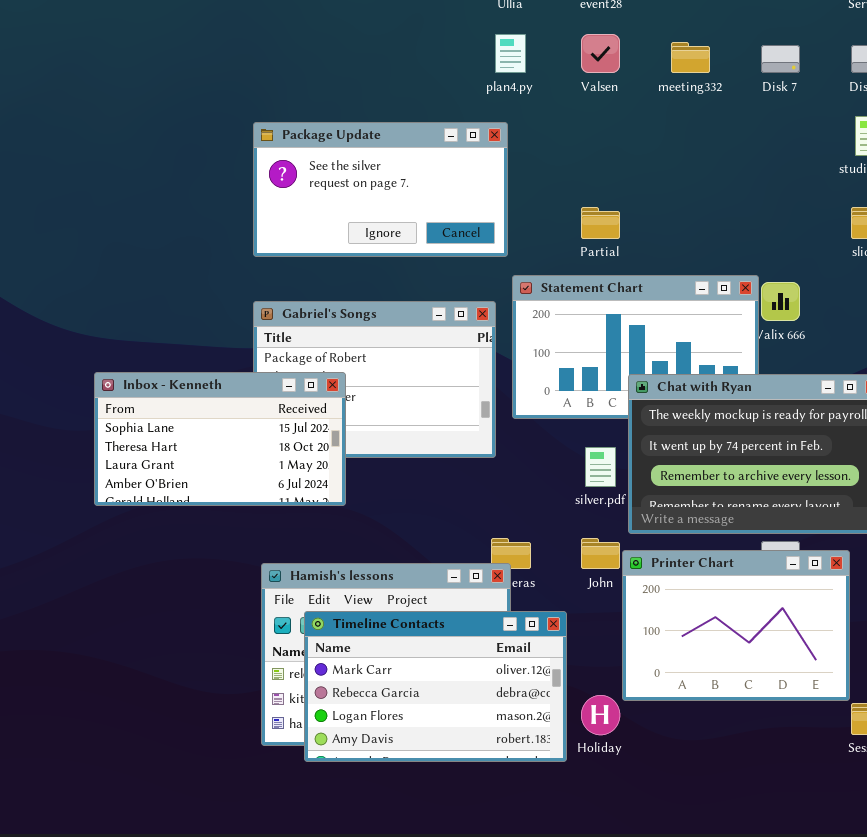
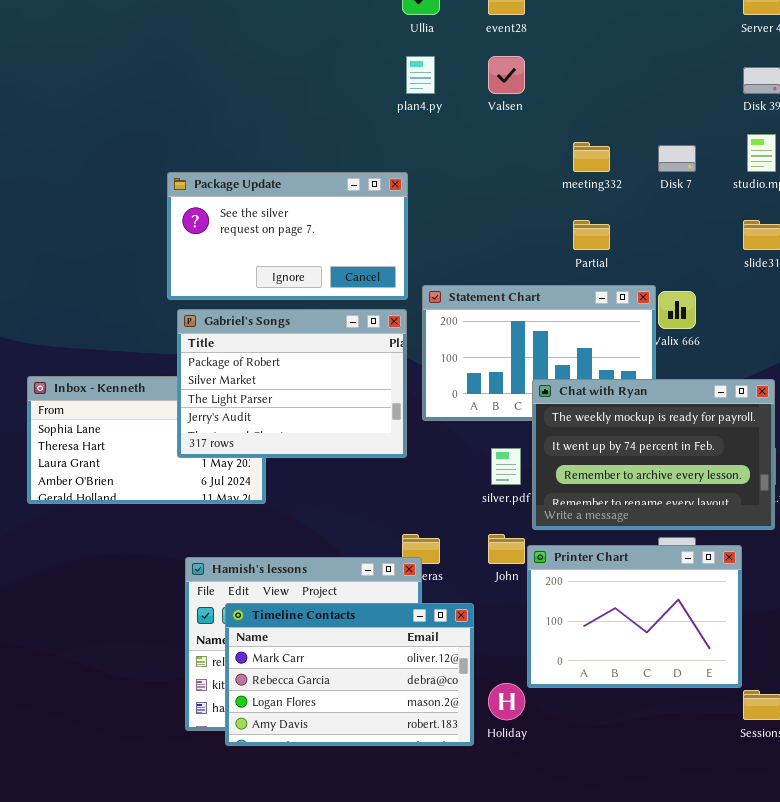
meeting332: [671,42,710,73] -> [573,142,610,172], moved
Disk 7: [761,45,800,73] -> [658,145,696,172], moved
Package Update: [253,122,508,257] -> [167,172,408,300], moved
Partial: [581,207,620,239] -> [573,220,610,250], moved
Gabriel's Songs: [253,301,496,458] -> [177,309,407,458], raised

